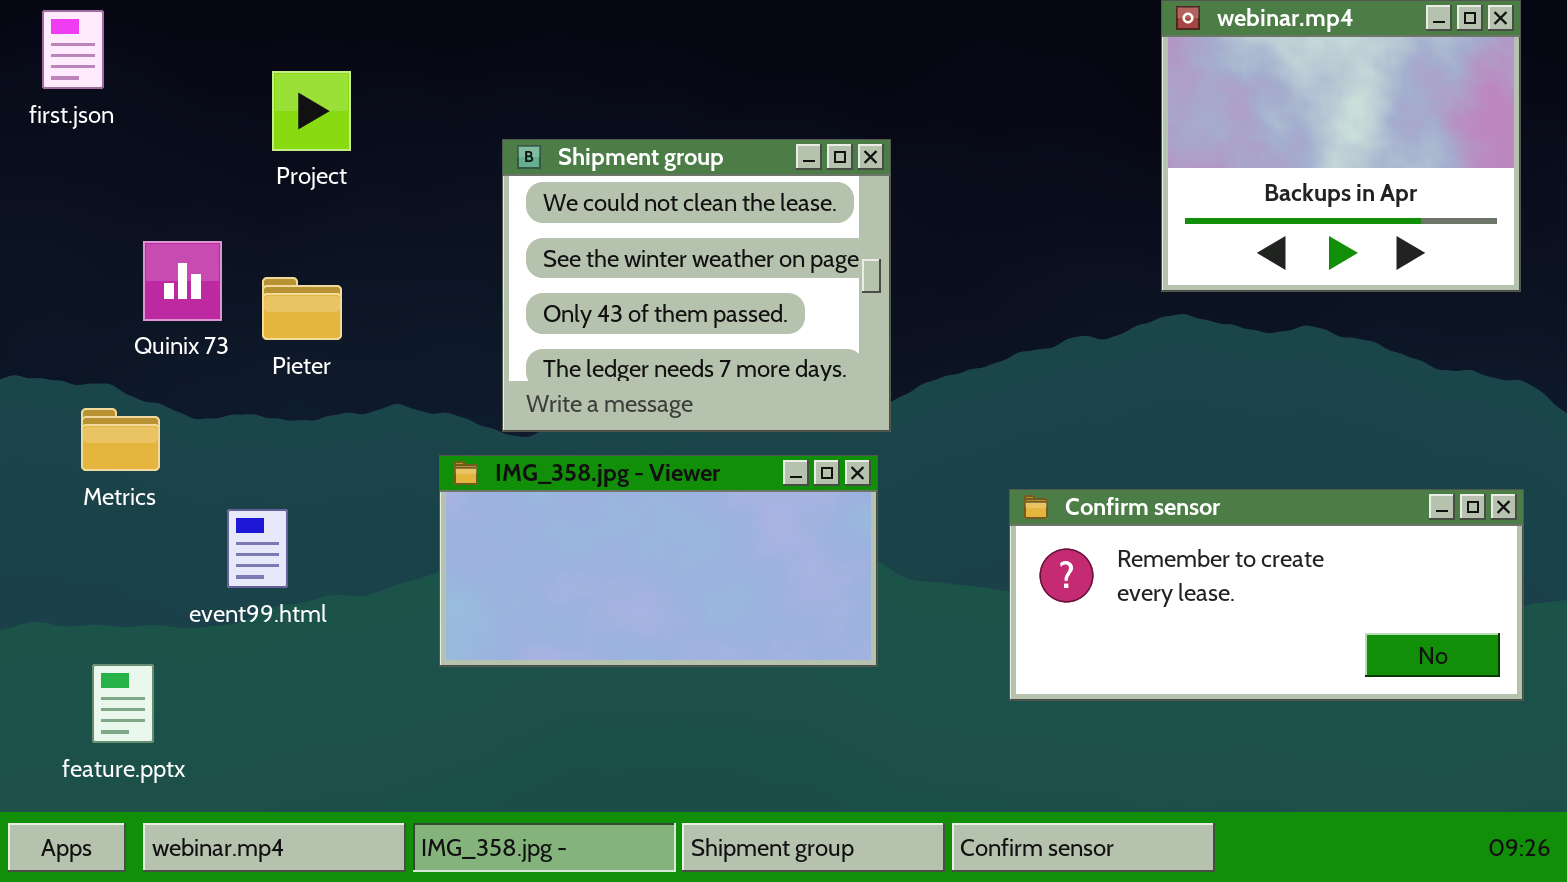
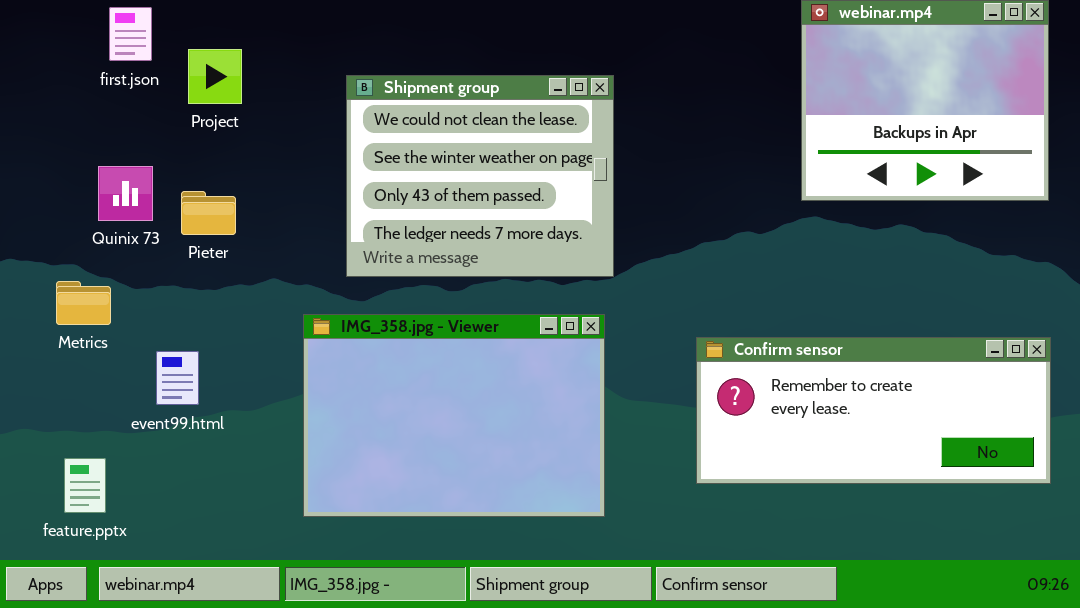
first.json: [42,10,104,89] -> [109,7,152,61], moved
Shipment group: [502,139,891,432] -> [346,75,614,277], moved
IMG_358.jpg - Viewer: [439,455,878,667] -> [303,314,605,517], resized

